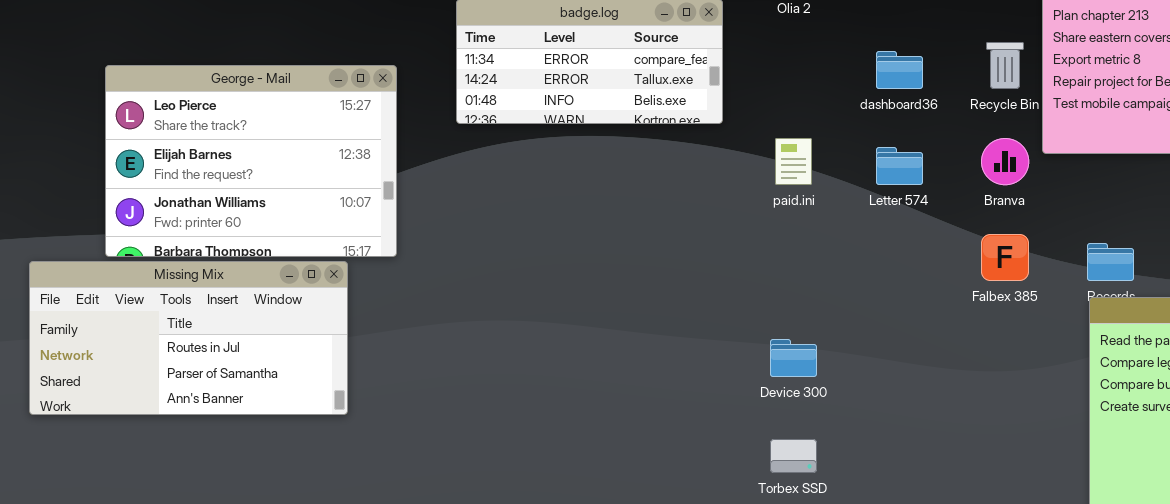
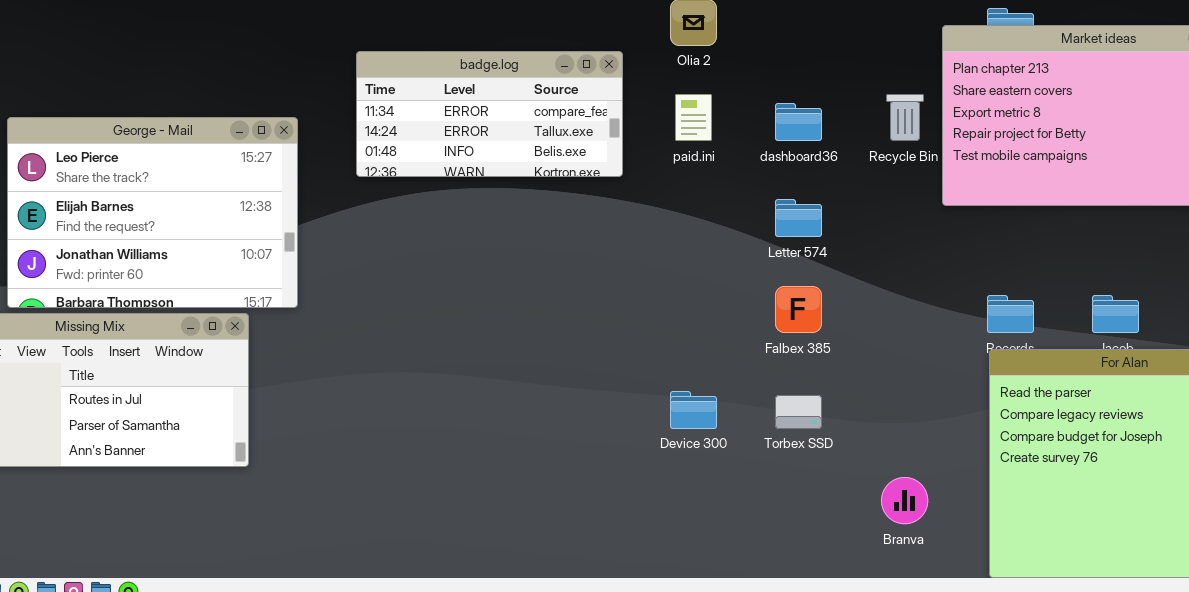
paid.ini: [775,138,812,185] -> [675,94,712,141], moved
Branva: [981,138,1029,185] -> [881,477,928,524], moved
Falbex 385: [981,234,1029,281] -> [775,286,822,333], moved
Torbex SSD: [770,439,817,473] -> [775,395,822,429], moved

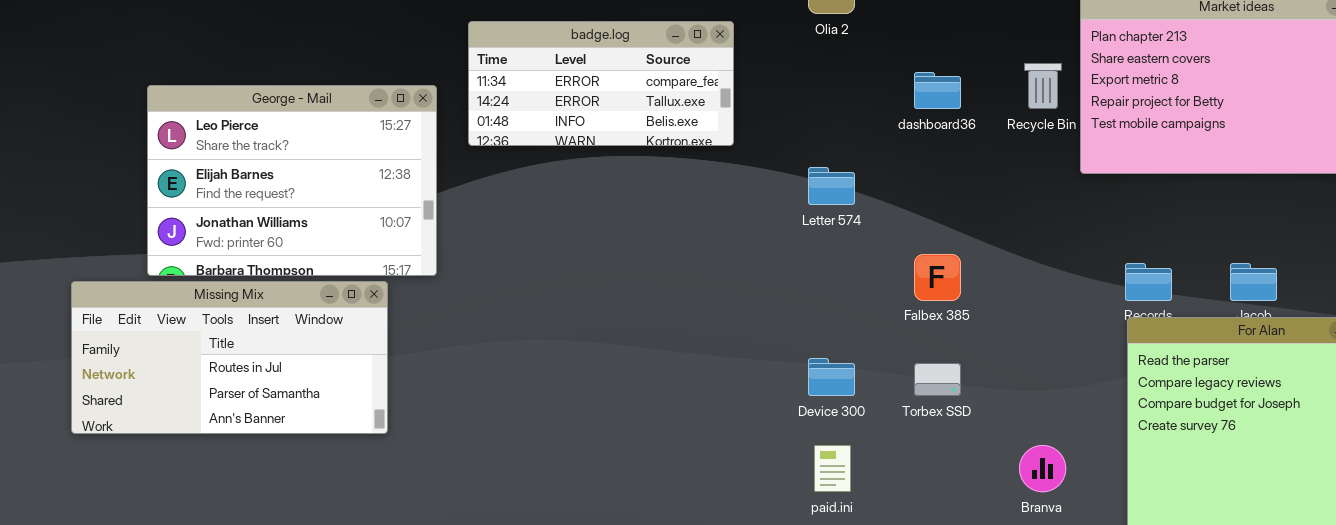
badge.log: [356,51,623,177] -> [468,21,734,146], moved
paid.ini: [675,94,712,141] -> [814,445,851,492], moved
Letter 574: [775,199,822,237] -> [808,167,855,205], moved

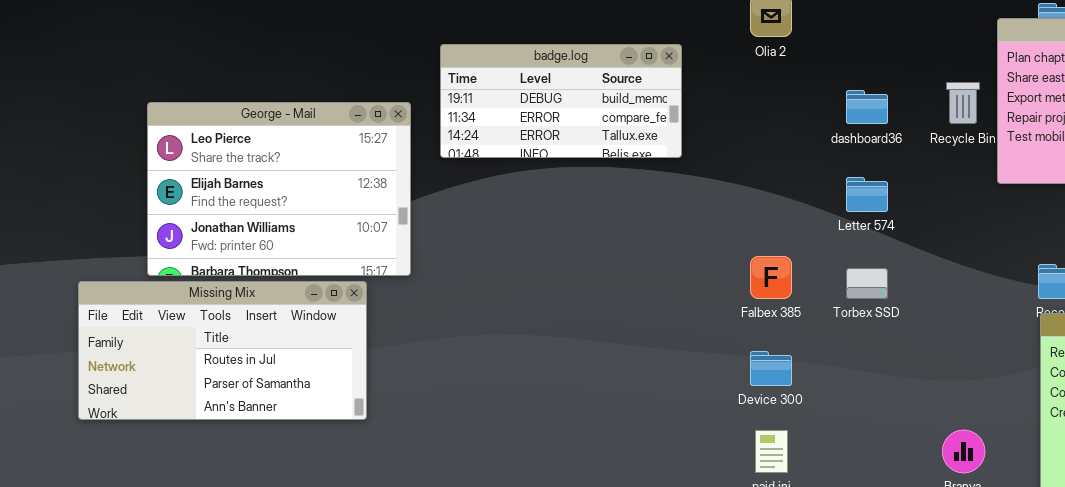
badge.log: [468,21,734,146] -> [440,44,682,158], scrolled up 1 row
Letter 574: [808,167,855,205] -> [846,177,888,212], moved
Falbex 385: [914,254,961,301] -> [750,256,792,299], moved
Torbex SSD: [914,363,961,396] -> [846,268,888,299], moved

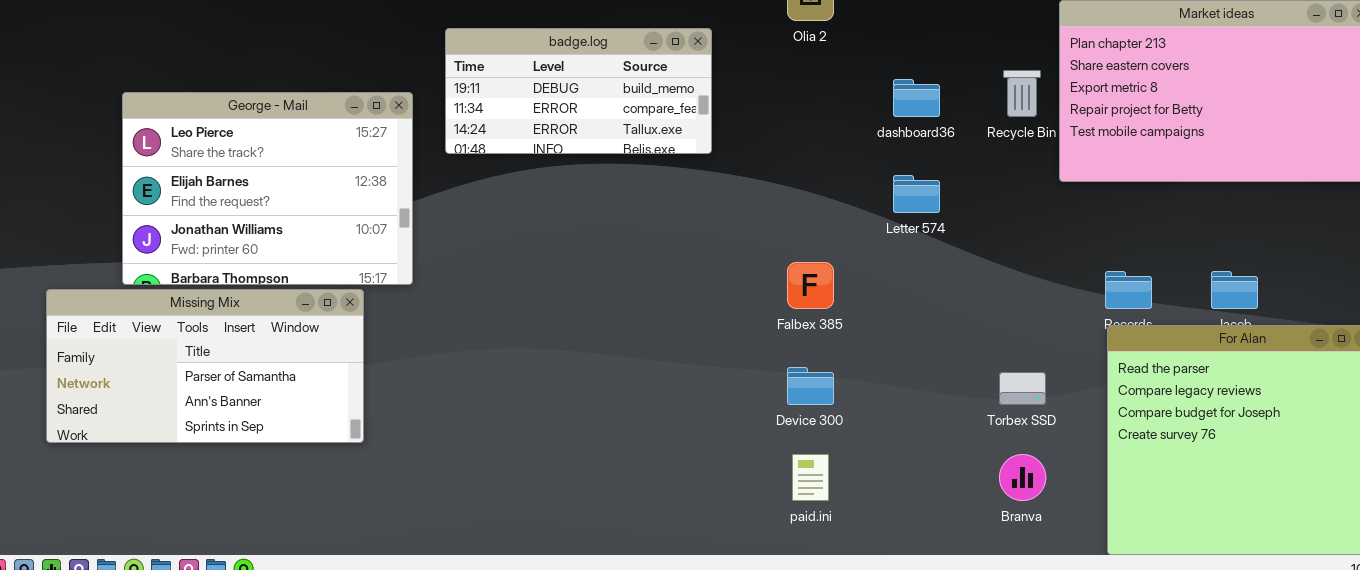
Torbex SSD: [846,268,888,299] -> [999,372,1046,405], moved
Missing Mix: [78,281,367,420] -> [46,289,364,443], scrolled down 1 row

